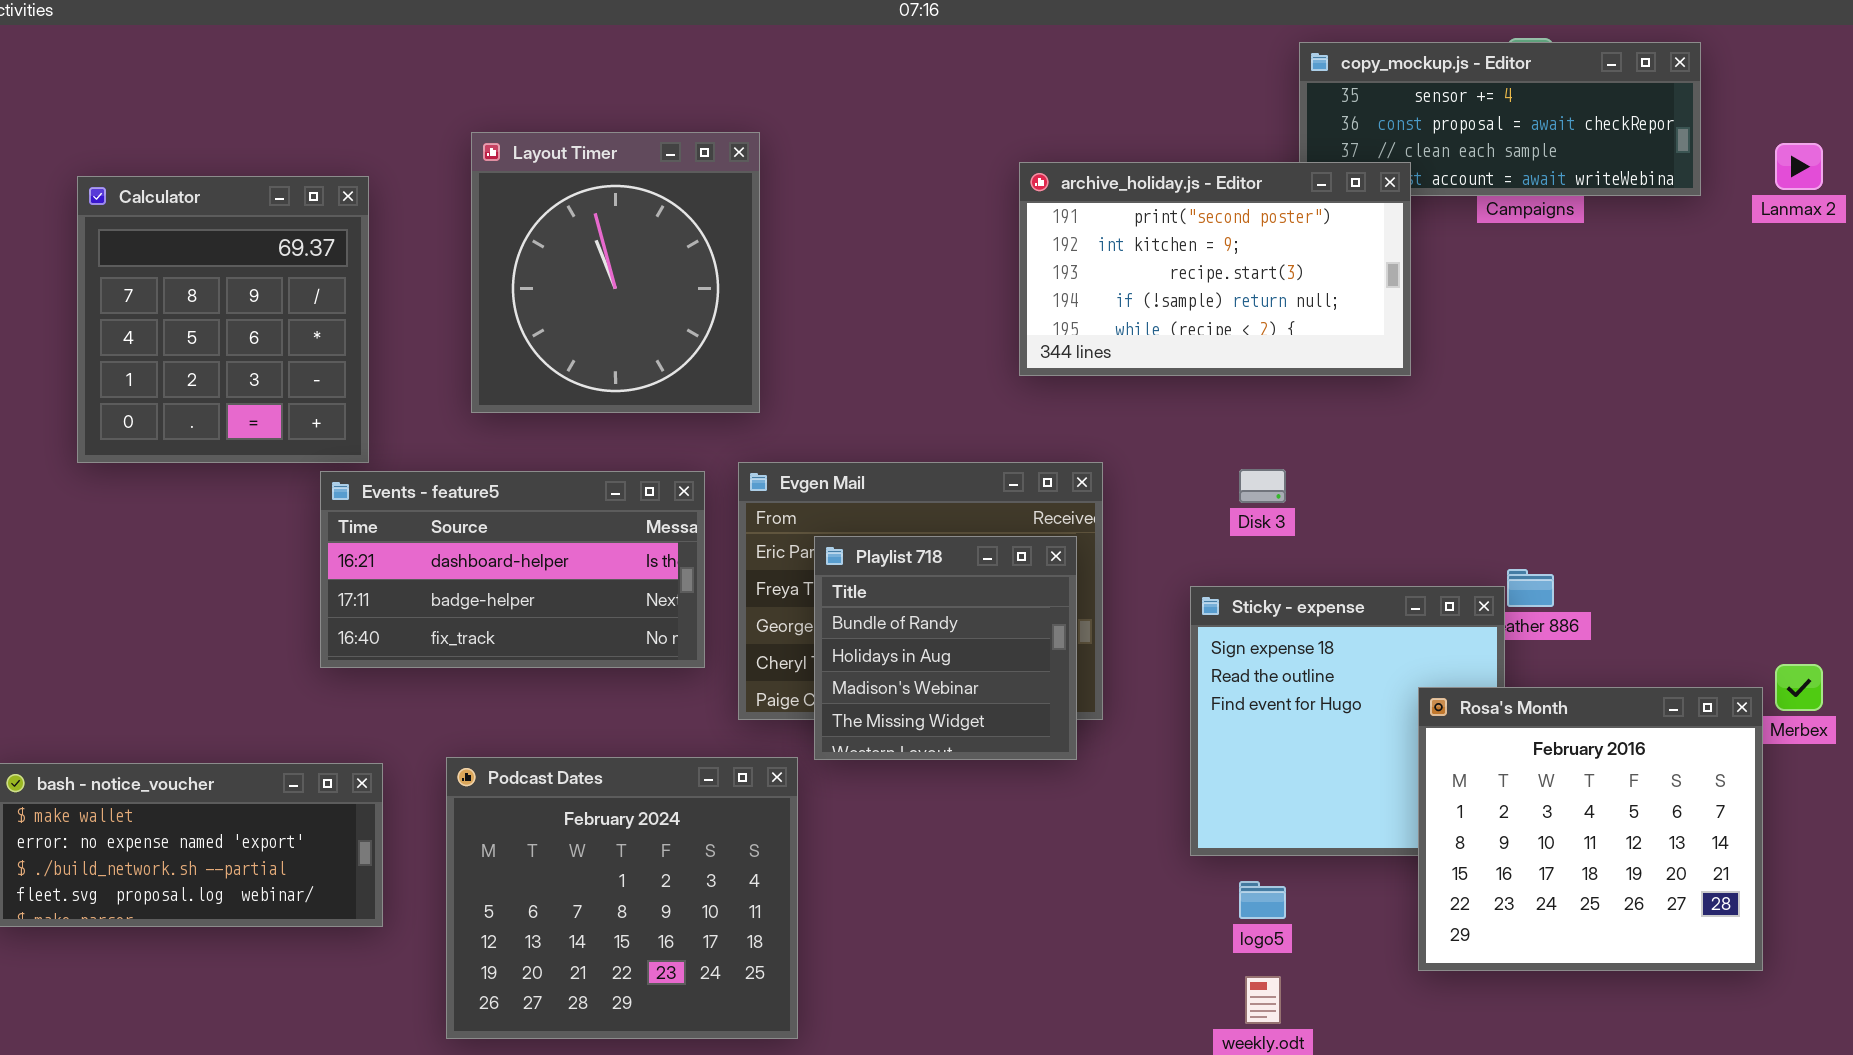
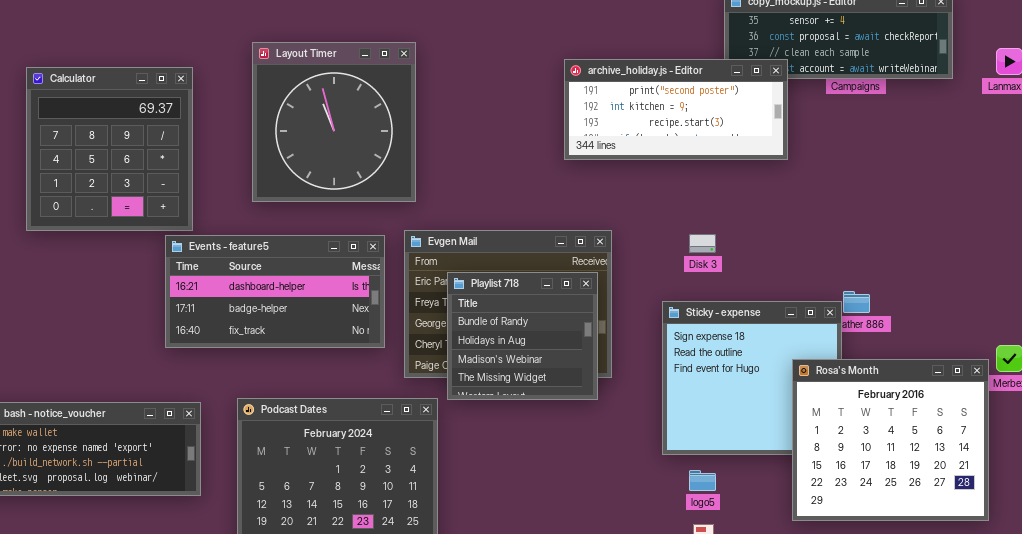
archive_holiday.js - Editor: [1019,162,1411,376] -> [564,59,788,160], resized

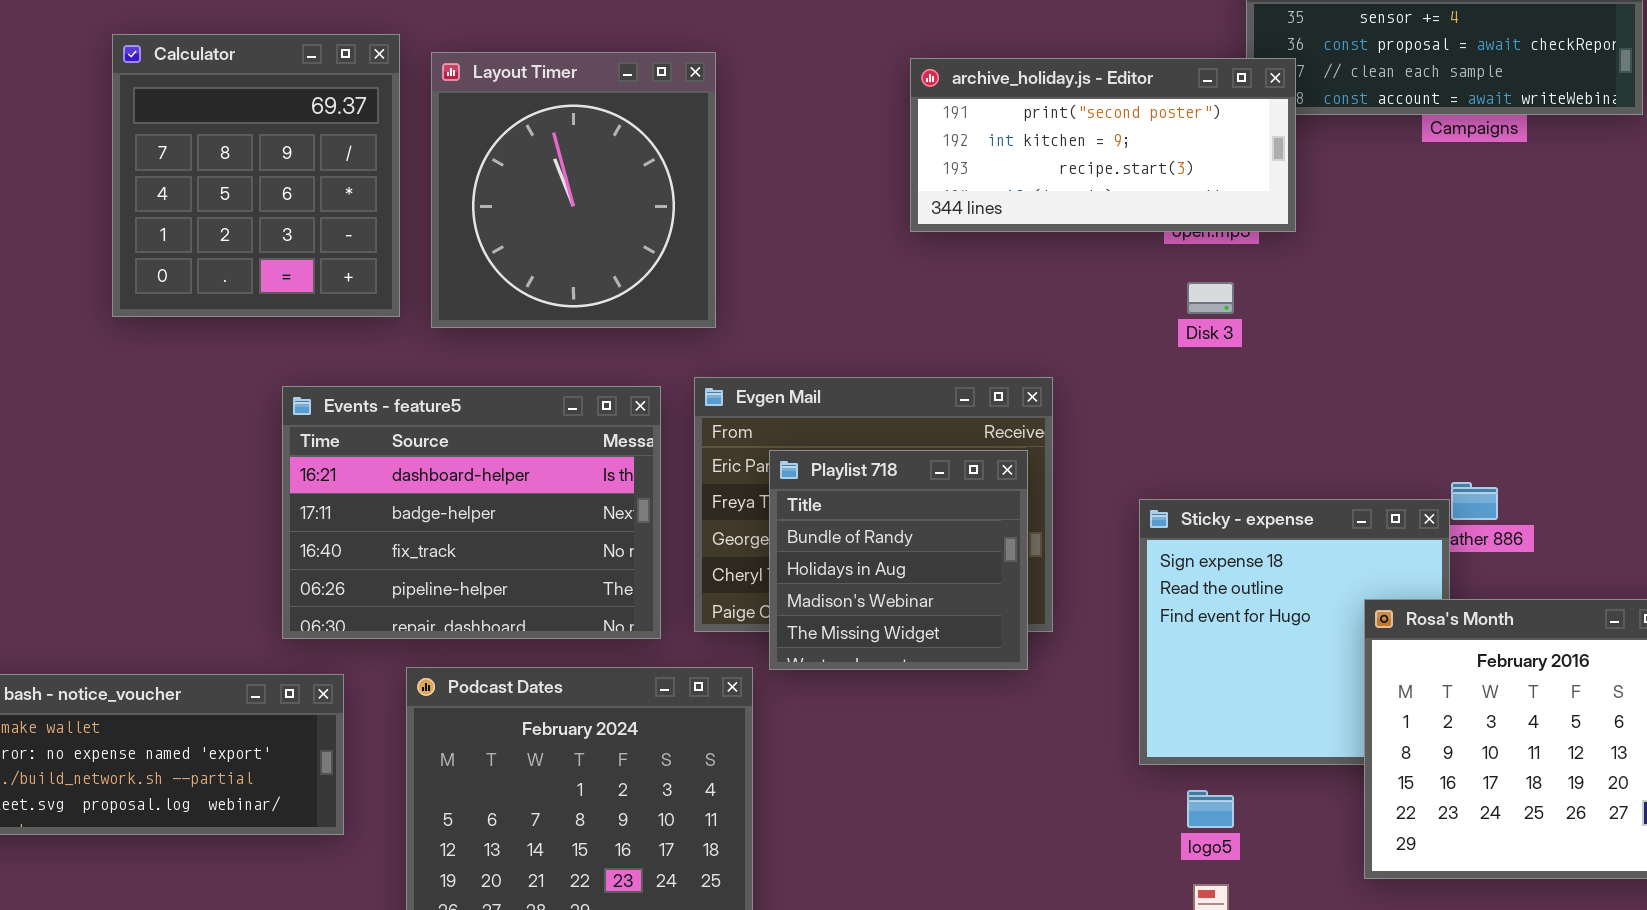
archive_holiday.js - Editor: [564,59,788,160] -> [910,58,1296,232], moved
Calculator: [26,67,193,231] -> [112,34,400,317], moved
Disk 3: [689,234,716,253] -> [1187,282,1234,314], moved
Events - feature5: [165,235,385,348] -> [282,386,661,639], resized

